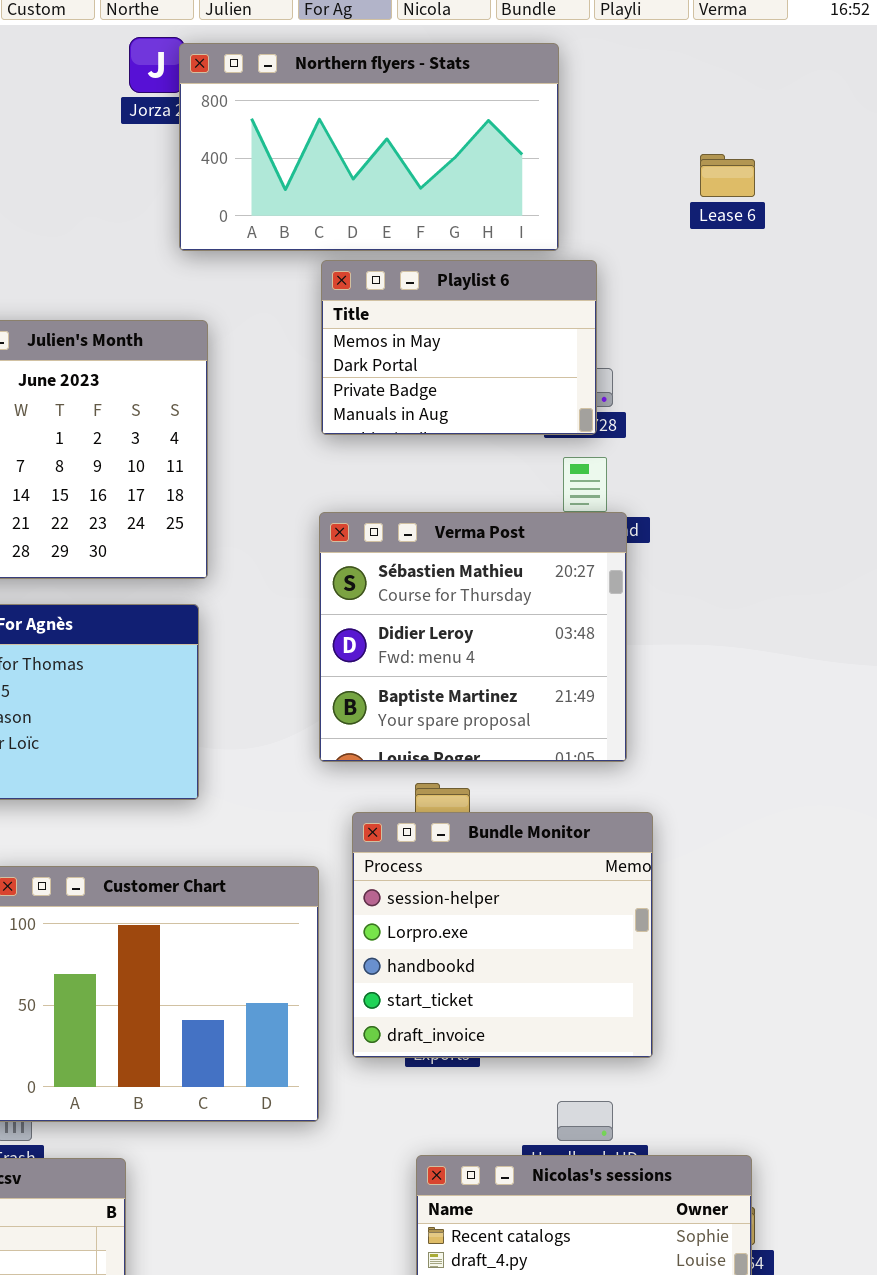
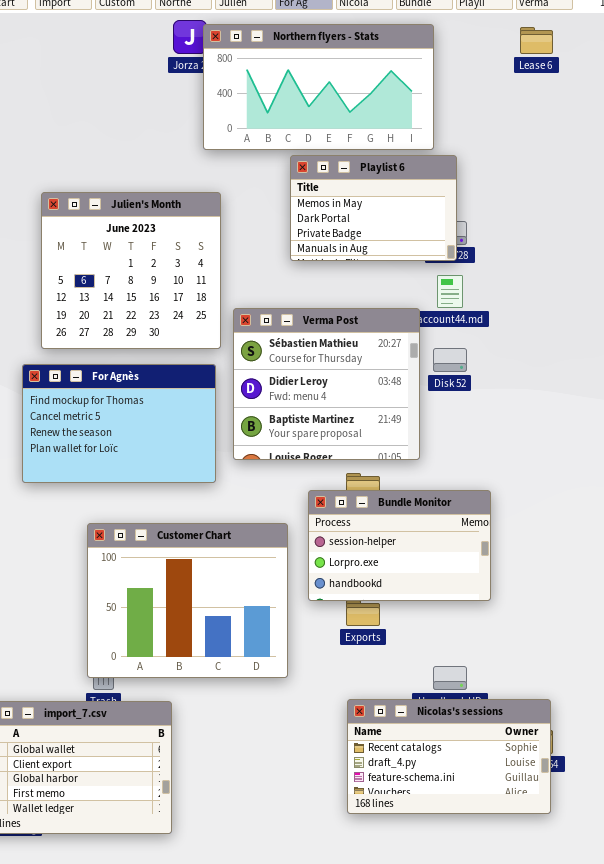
Lease 6: [700,154,755,197] -> [520,27,553,54], moved
Verma Post: [319,512,627,762] -> [233,308,420,460], moved
Bundle Monitor: [352,812,653,1058] -> [308,490,491,601], resized

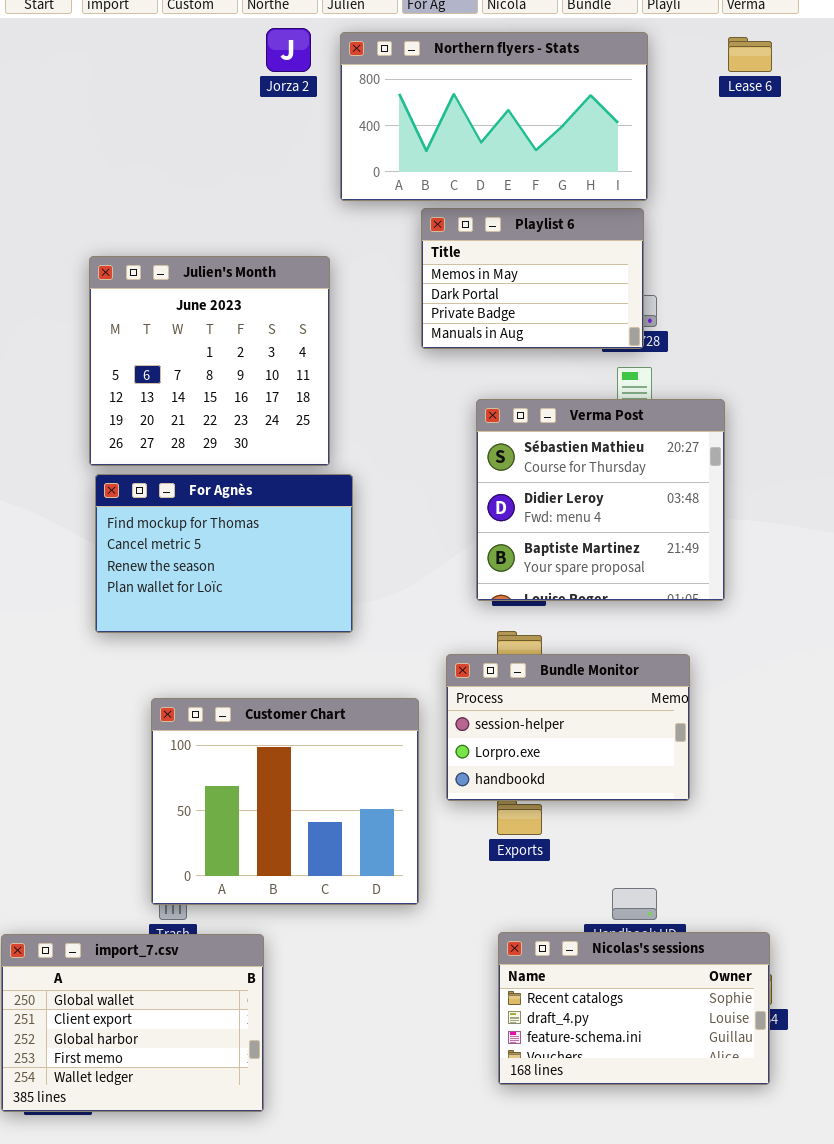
Northern flyers - Stats: [203,24,434,150] -> [340,32,648,201], moved
Verma Post: [233,308,420,460] -> [476,399,725,601], moved
For Agnès: [22,364,216,483] -> [95,474,353,633], moved

